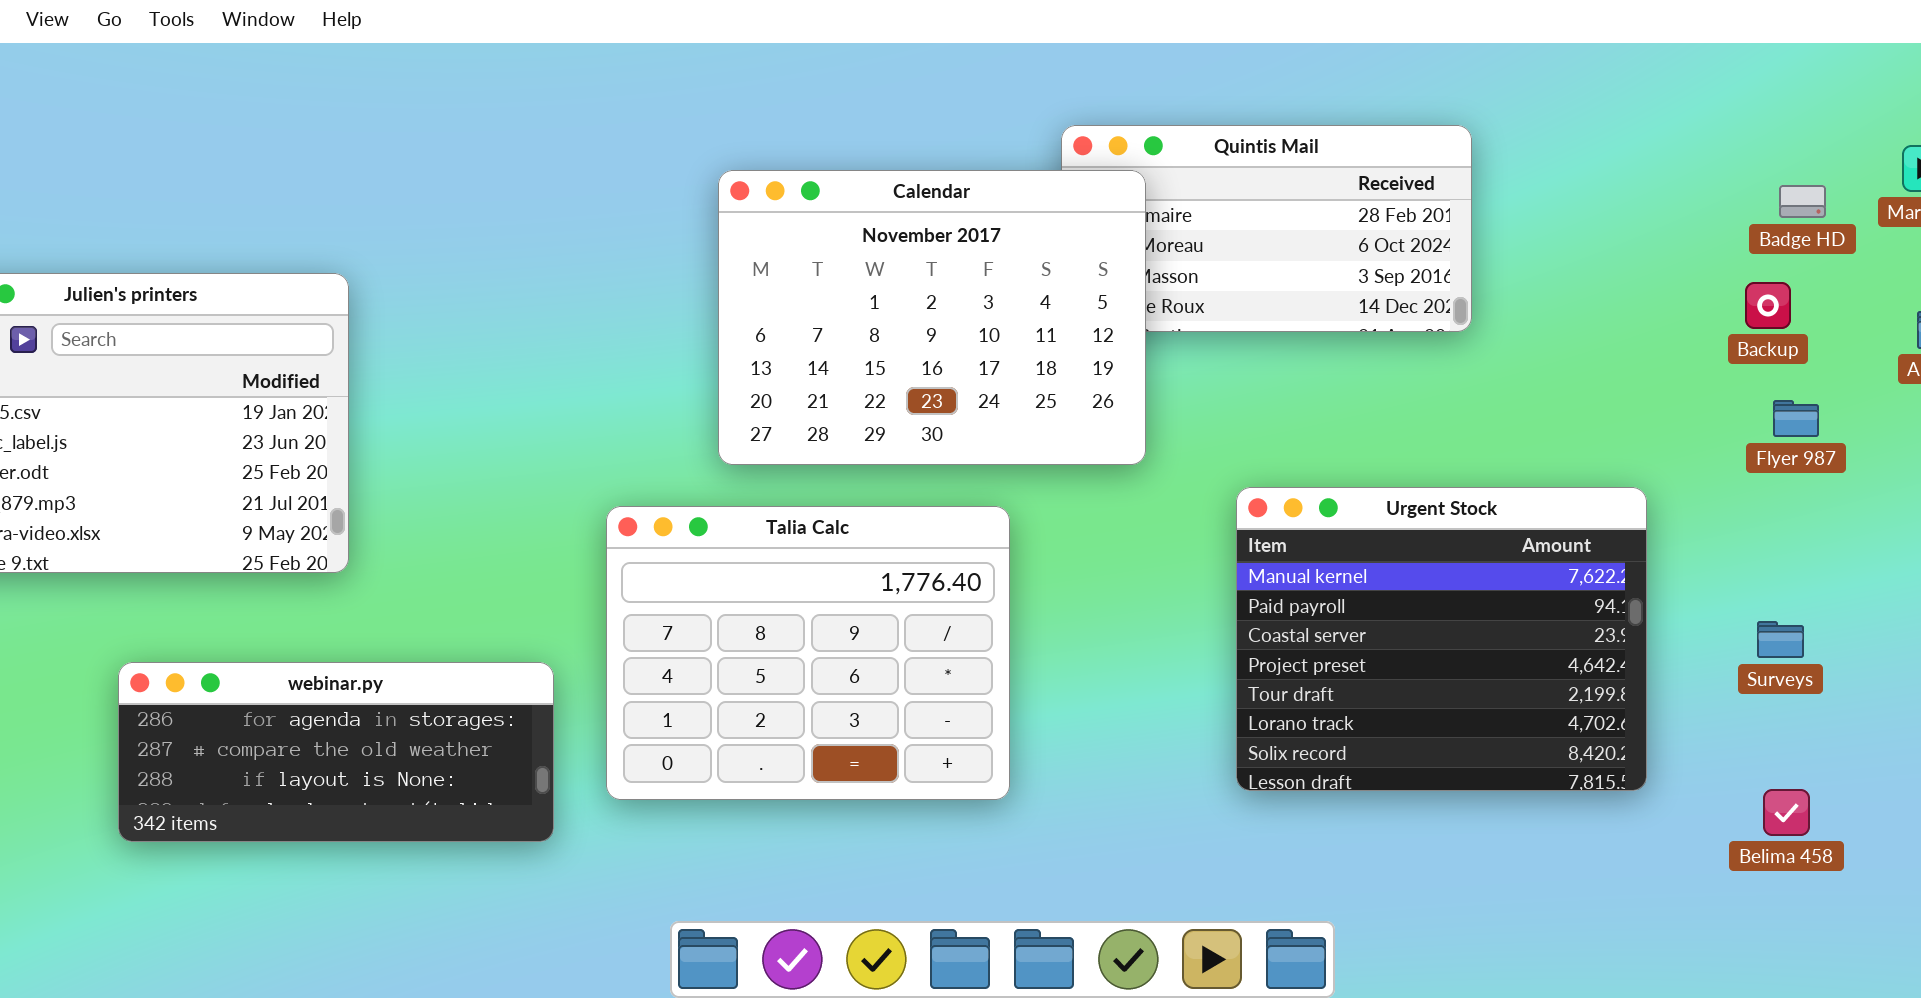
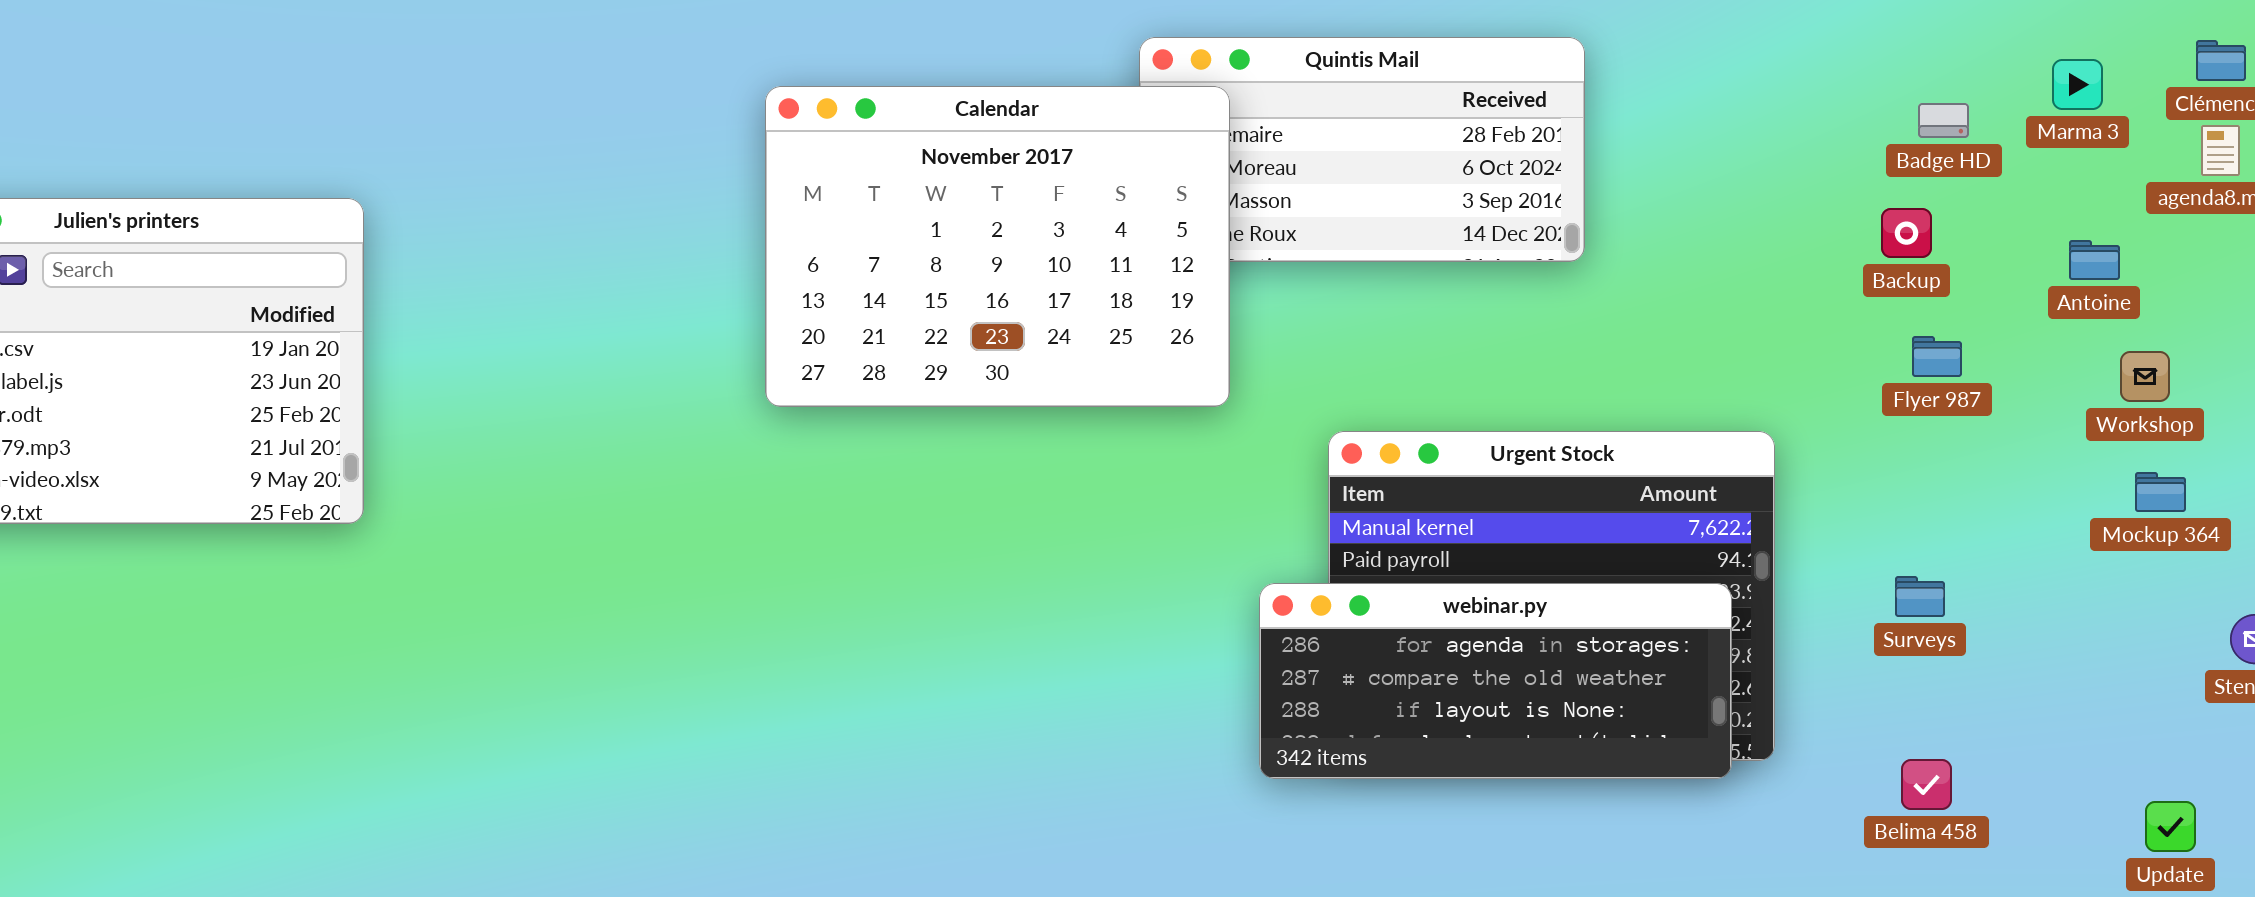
Talia Calc: [606,506,1010,800] -> none, closed
webinar.py: [118,662,554,842] -> [1259,583,1732,779], moved

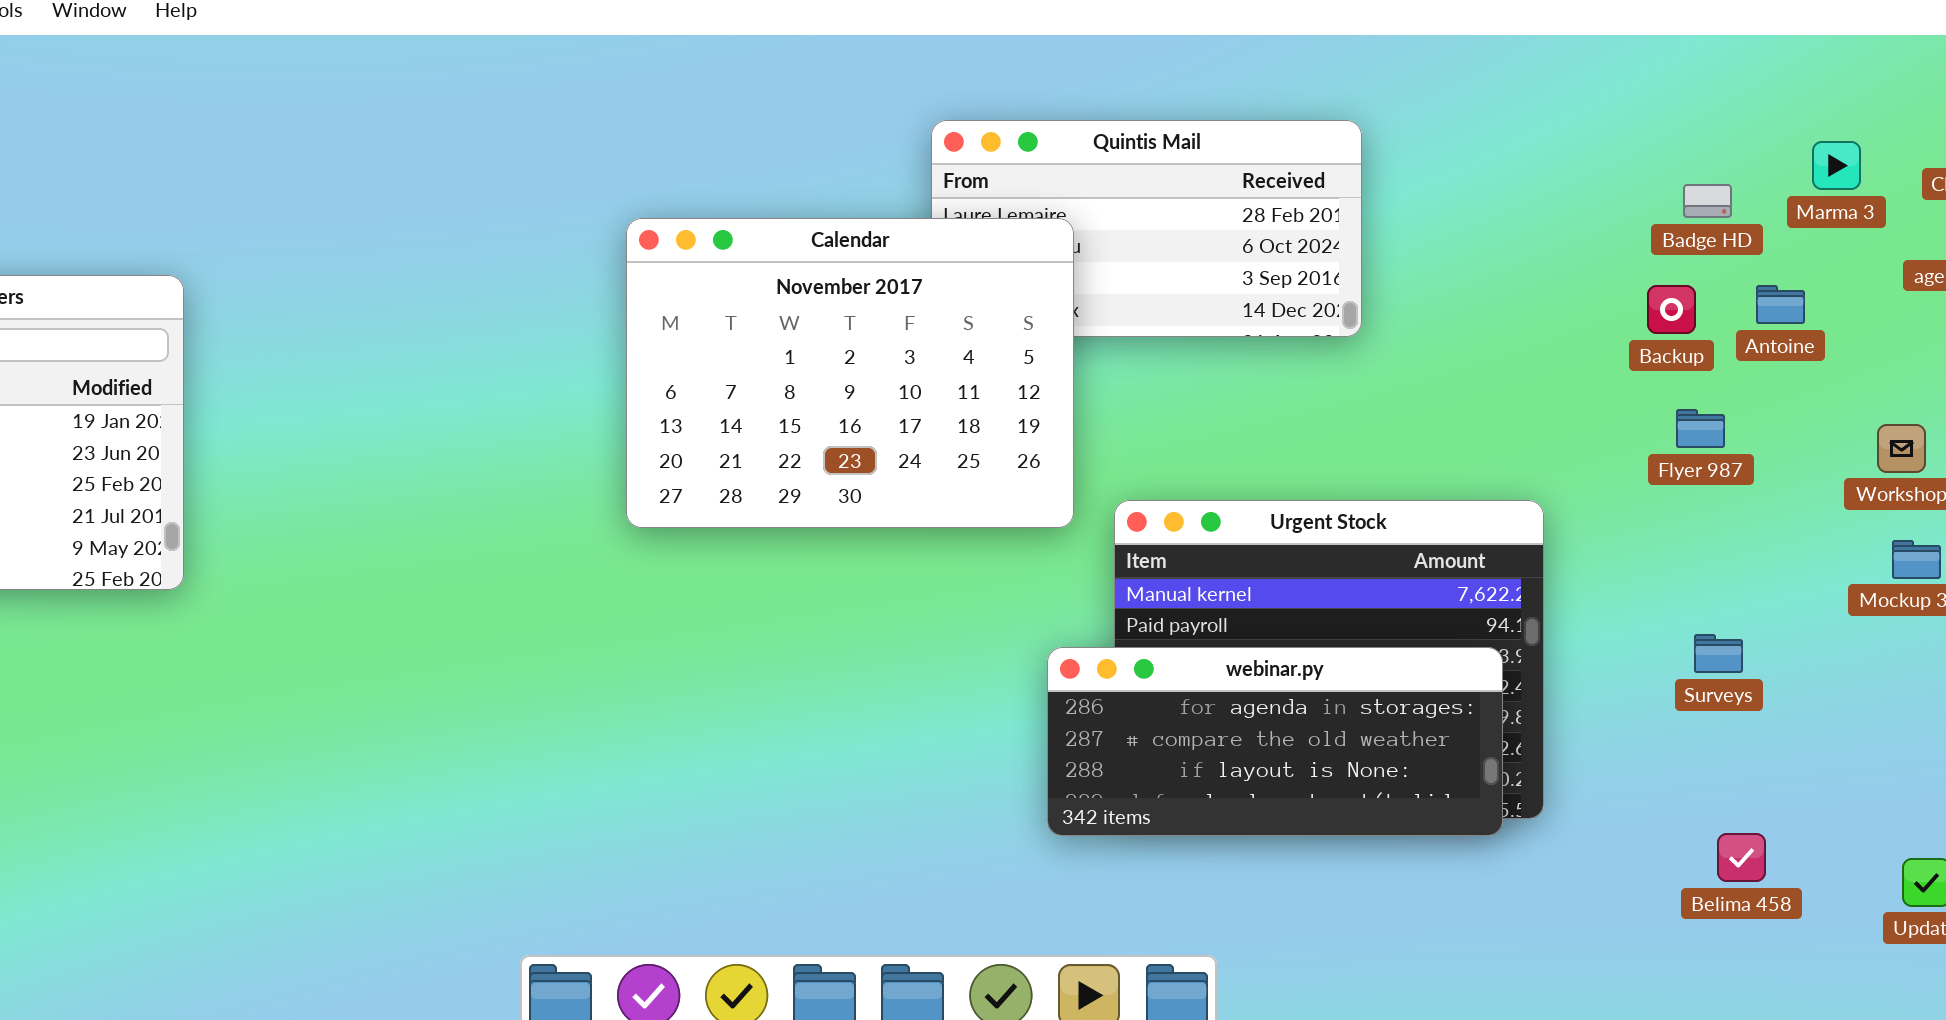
Calendar: [765,86,1230,407] -> [626,218,1074,528], moved
Antoine: [2069,240,2120,280] -> [1756,285,1805,324], moved
Surveys: [1895,576,1945,617] -> [1694,634,1743,673], moved
Belima 458: [1901,759,1952,810] -> [1717,833,1766,882], moved

